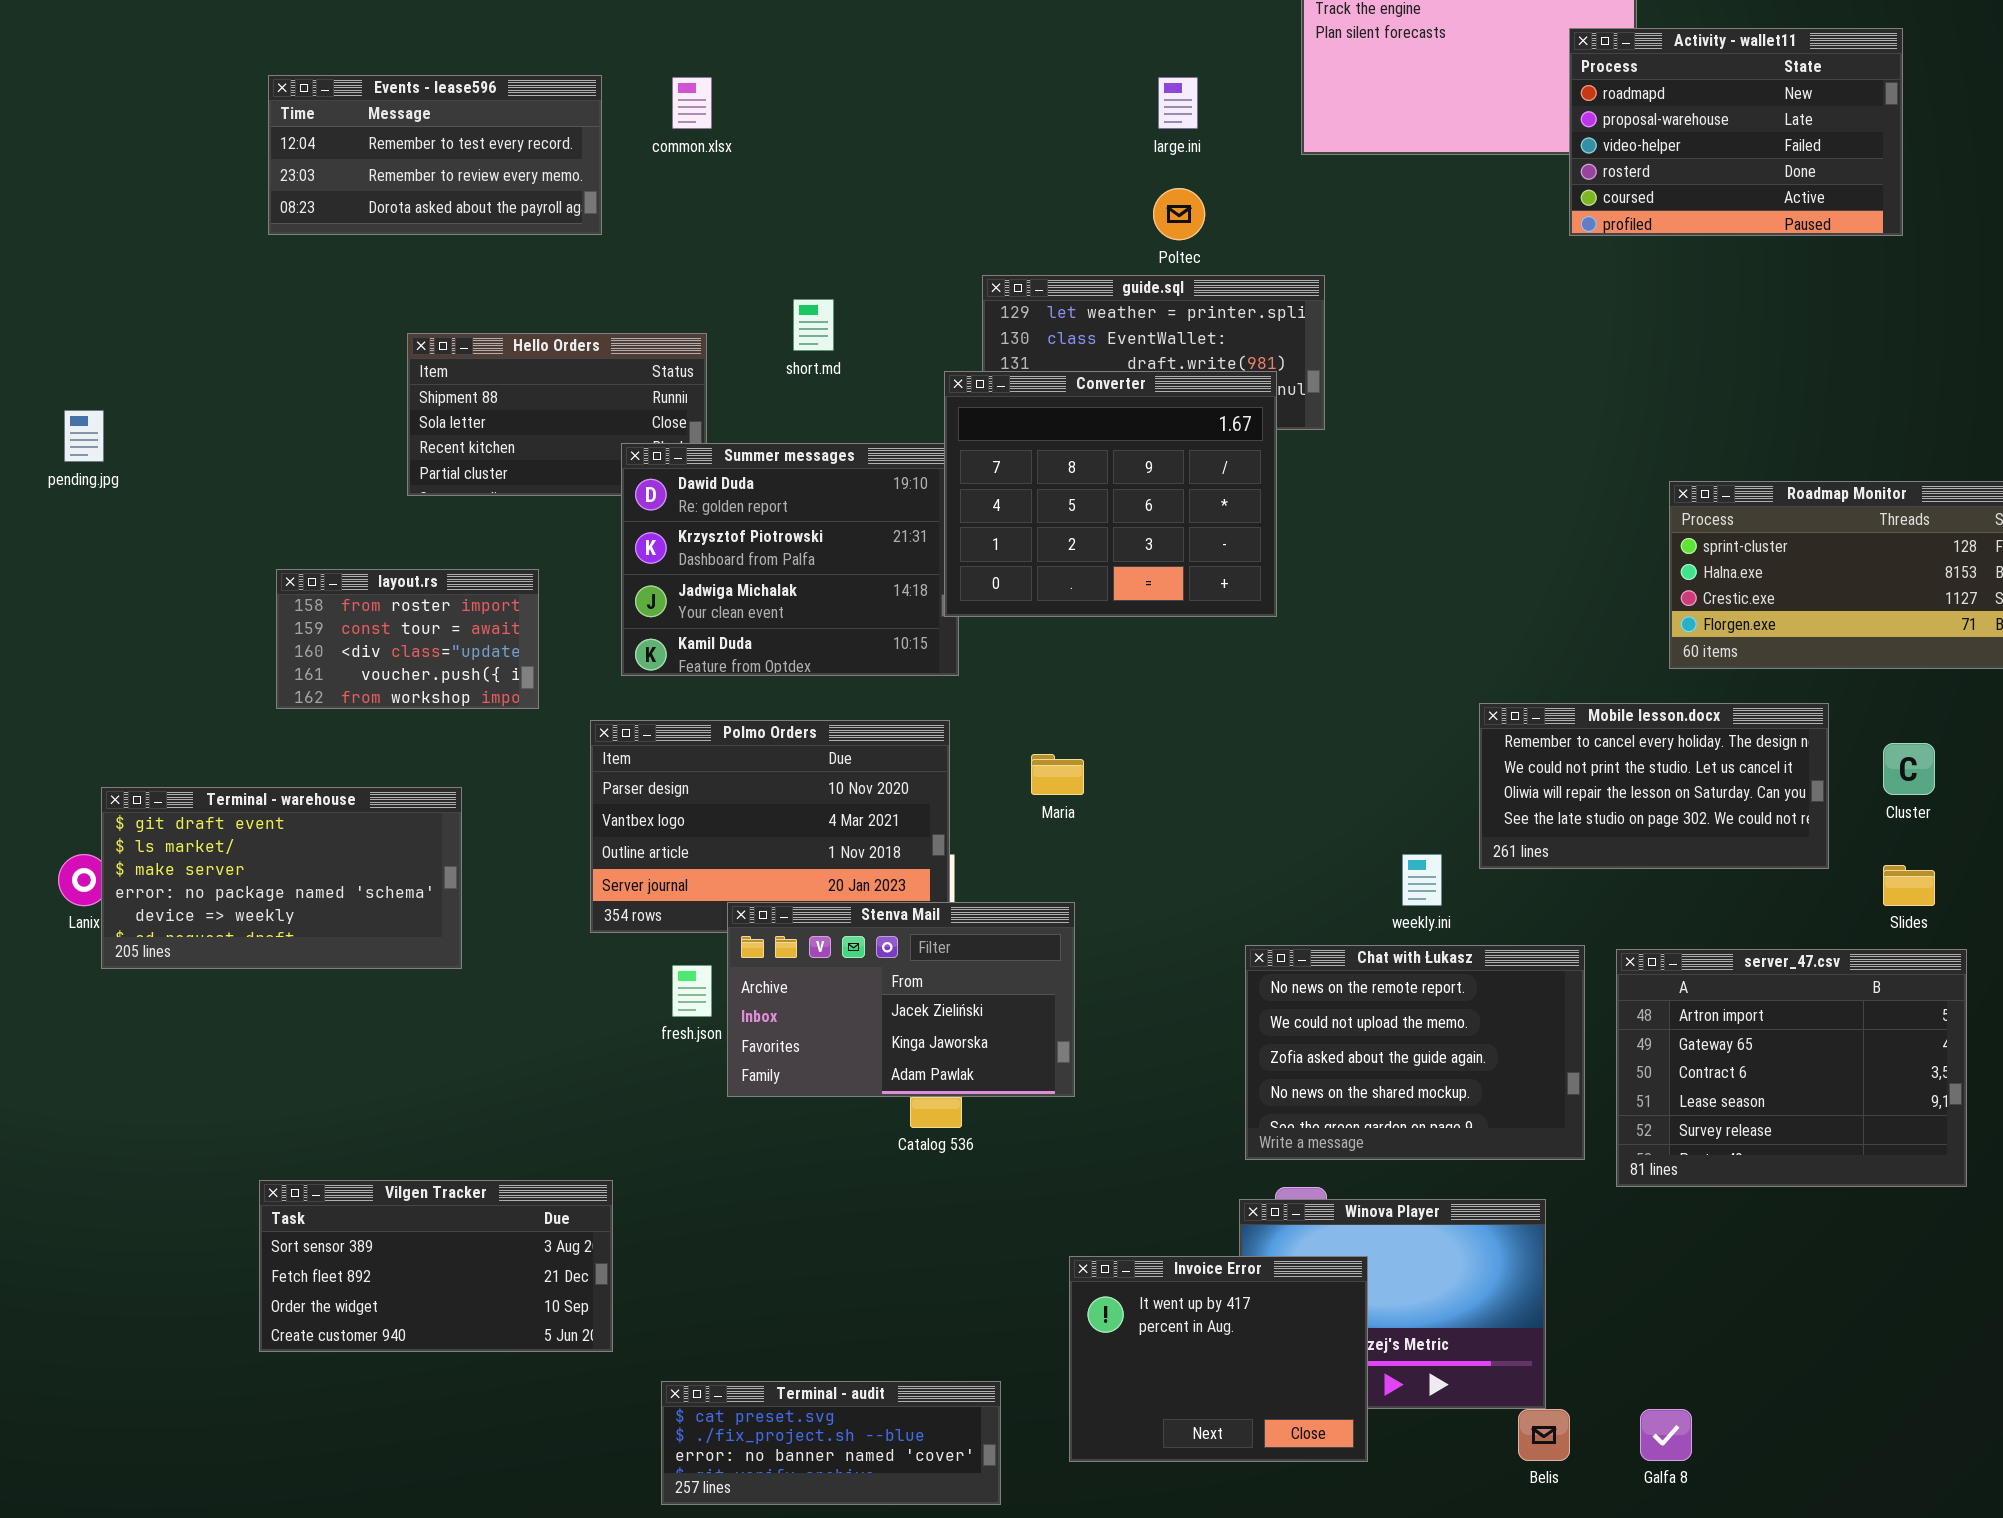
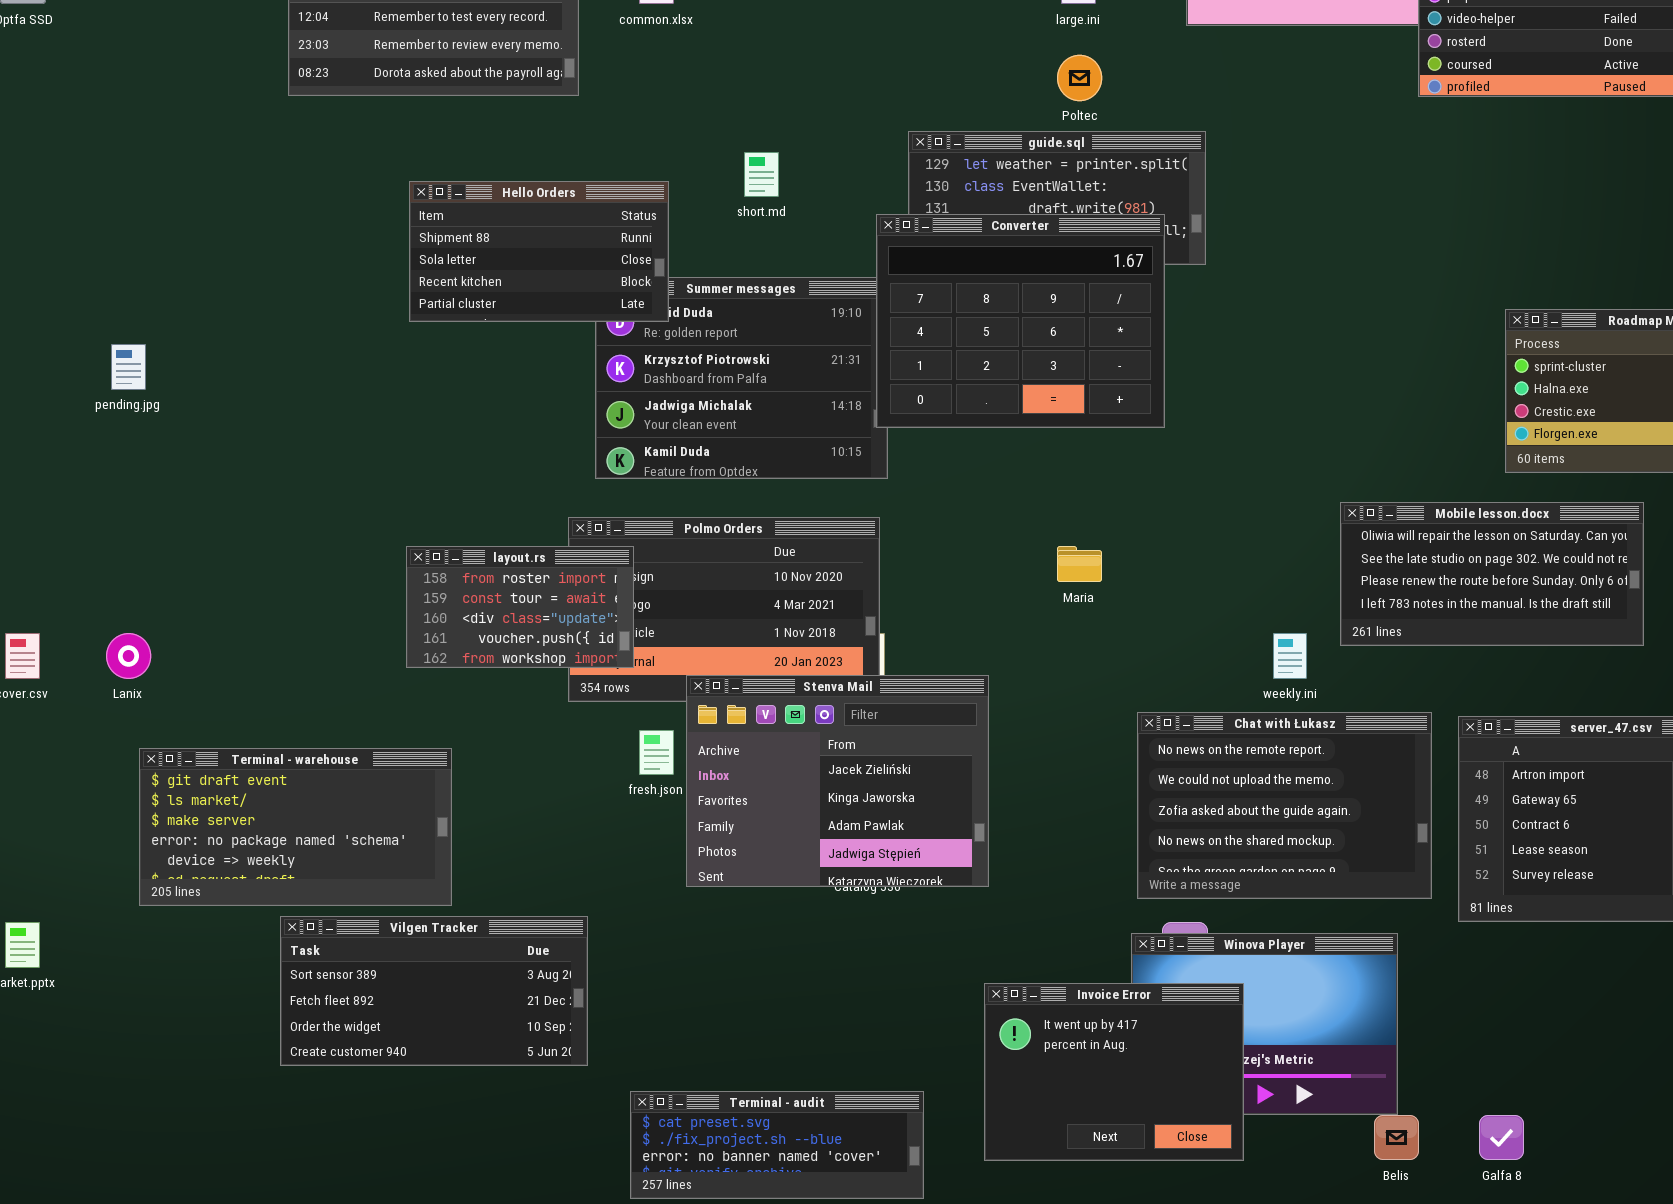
Hello Orders: [407,333,707,496] -> [409,181,669,322], raised
pending.jpg: [64,410,104,462] -> [111,344,146,390], moved
layout.rs: [276,569,539,709] -> [406,546,634,668], moved
Mobile lesson.docx: [1479,703,1829,869] -> [1340,502,1644,646], scrolled down 2 rows
Maria: [1031,754,1084,795] -> [1057,546,1102,582], moved
Terminal - warehouse: [101,787,462,969] -> [139,748,452,906], moved
Stenva Mail: [727,902,1075,1097] -> [686,675,989,887], resized

